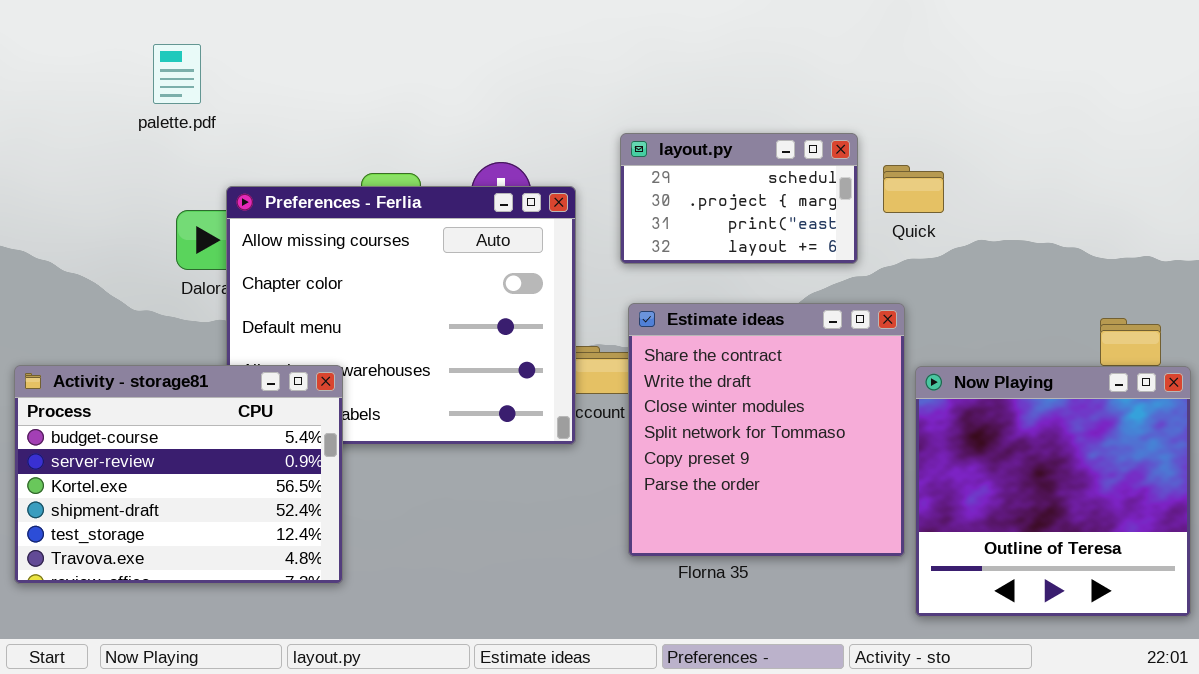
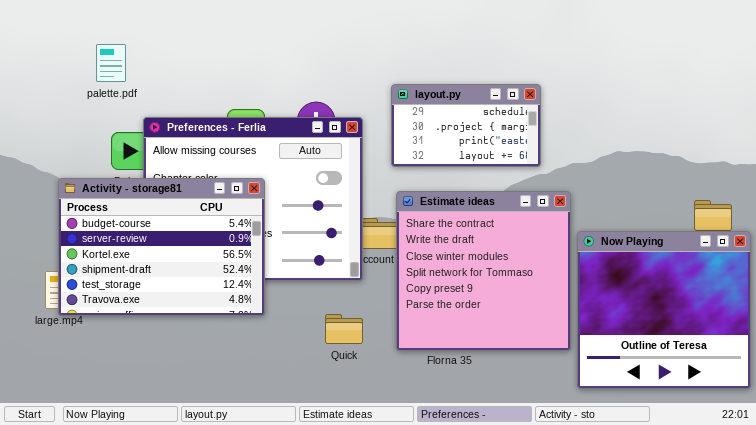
palette.pdf: [153,44,201,104] -> [96,44,126,82], moved
Quick: [883,165,944,213] -> [325,314,363,344], moved
Activity - storage81: [14,365,343,584] -> [58,178,265,316], moved

